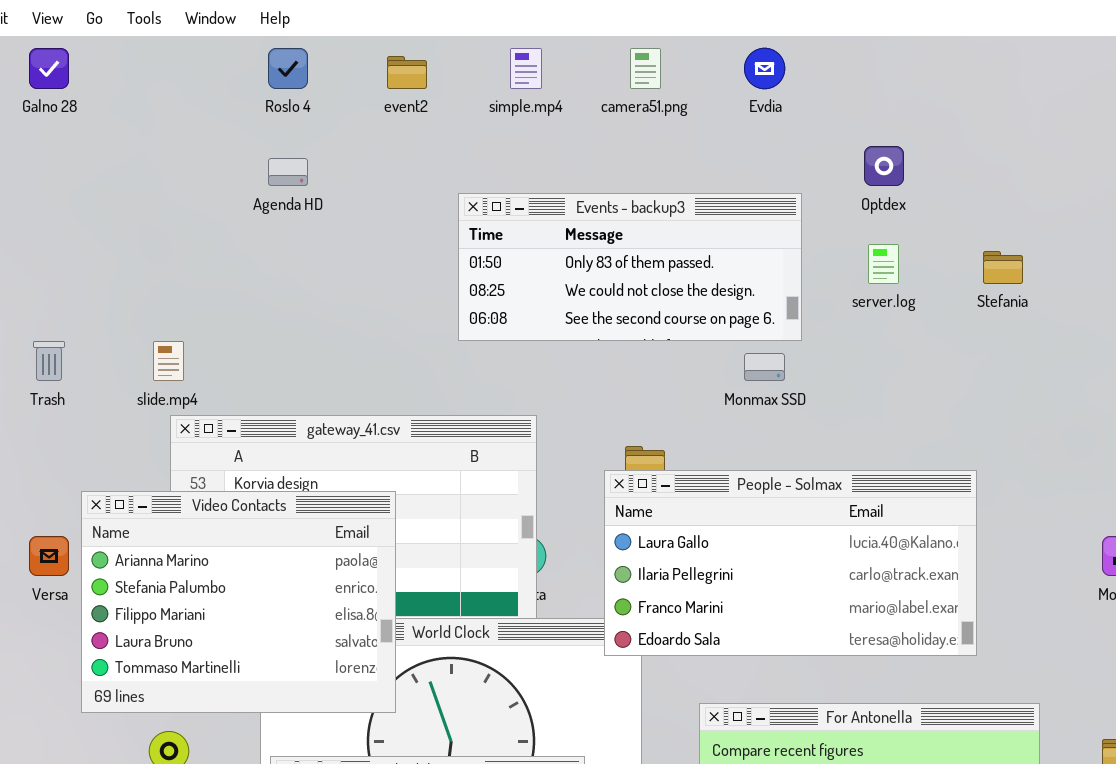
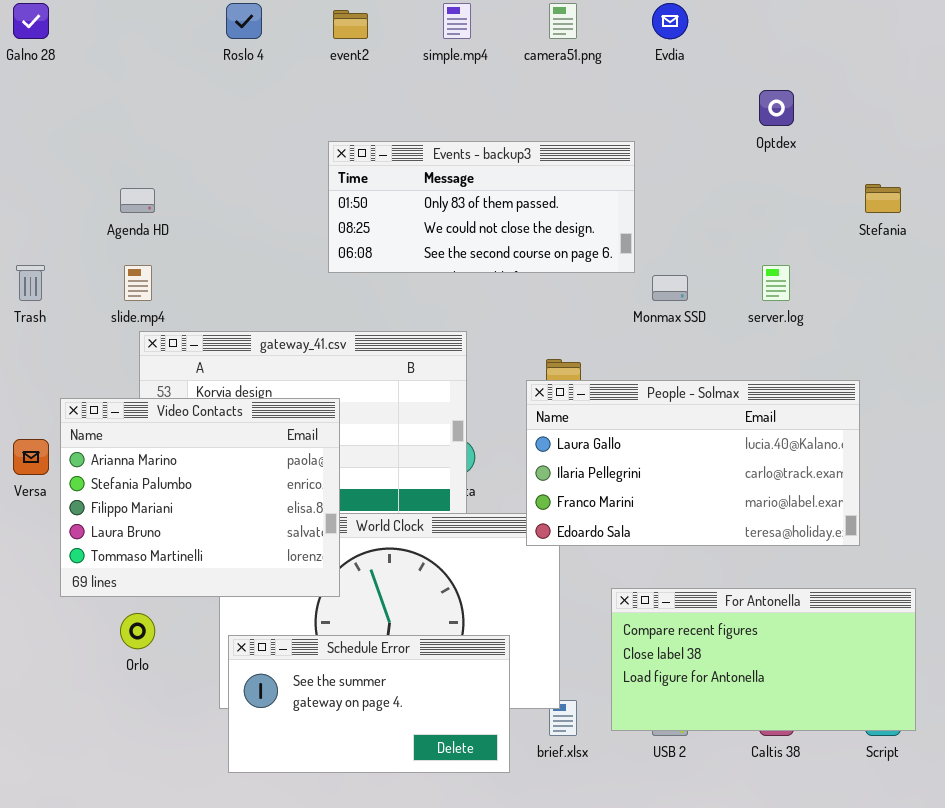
Agenda HD: [268,158,308,186] -> [120,188,155,213], moved
Events - backup3: [458,193,802,341] -> [328,141,635,273], moved
server.log: [868,244,899,284] -> [762,265,790,301], moved

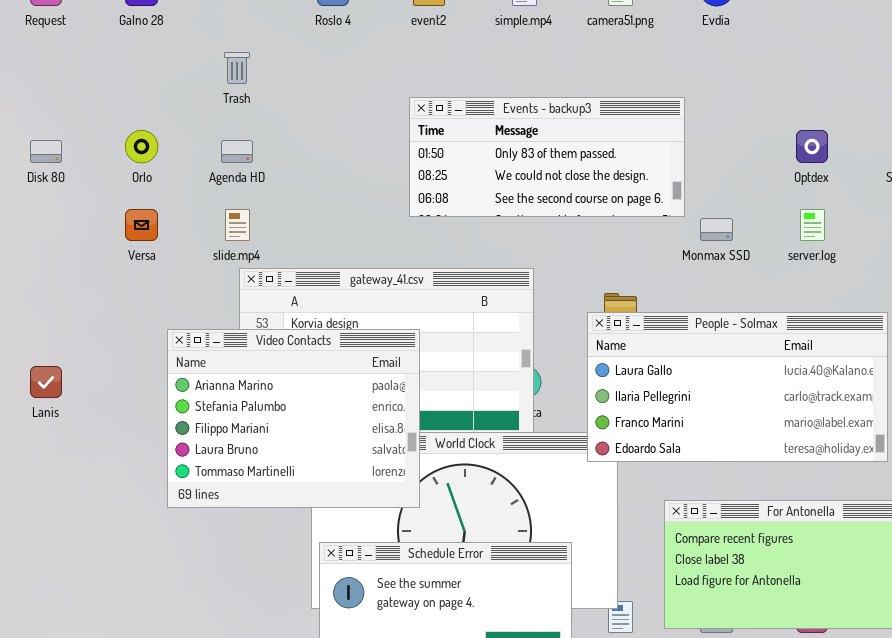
Optdex: [759,90,794,126] -> [796,130,828,163], moved
Trash: [16,265,45,301] -> [224,52,250,84], moved
Versa: [13,439,49,475] -> [125,209,158,241], moved
Orlo: [120,613,155,649] -> [125,130,158,163], moved

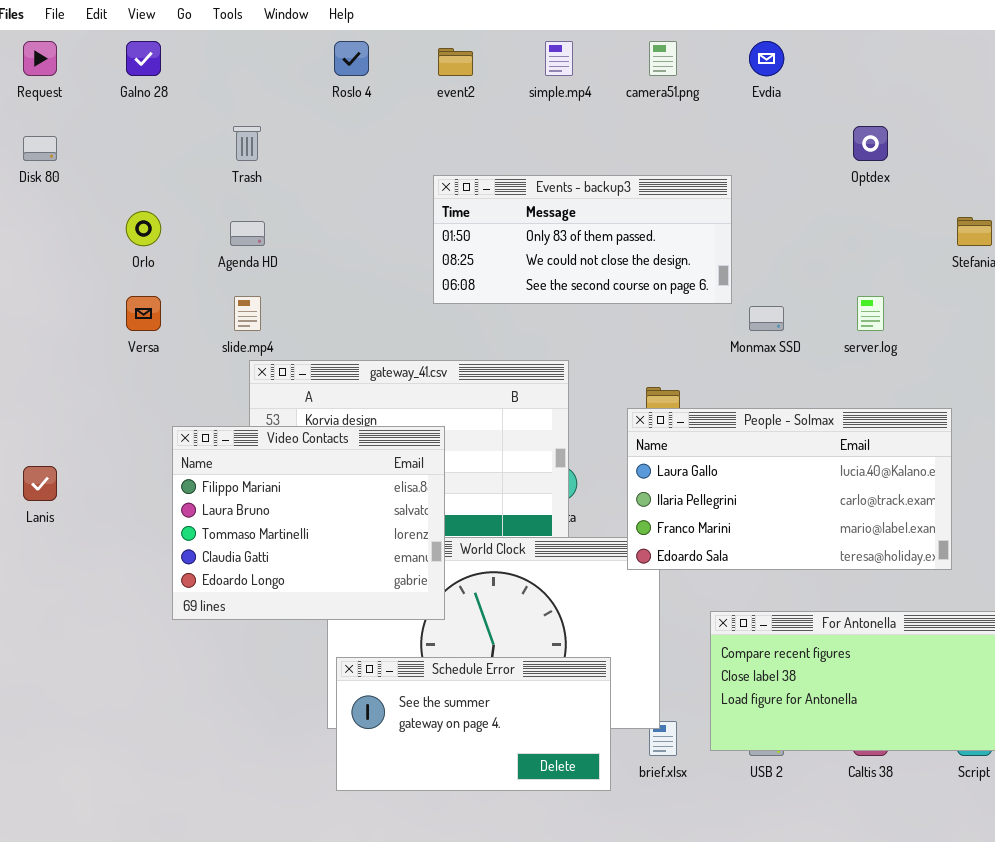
Optdex: [796,130,828,163] -> [853,126,888,161], moved
Disk 80: [30,140,62,163] -> [23,136,57,161], moved
Video Contacts: [167,329,420,508] -> [172,426,445,620], scrolled down 2 rows

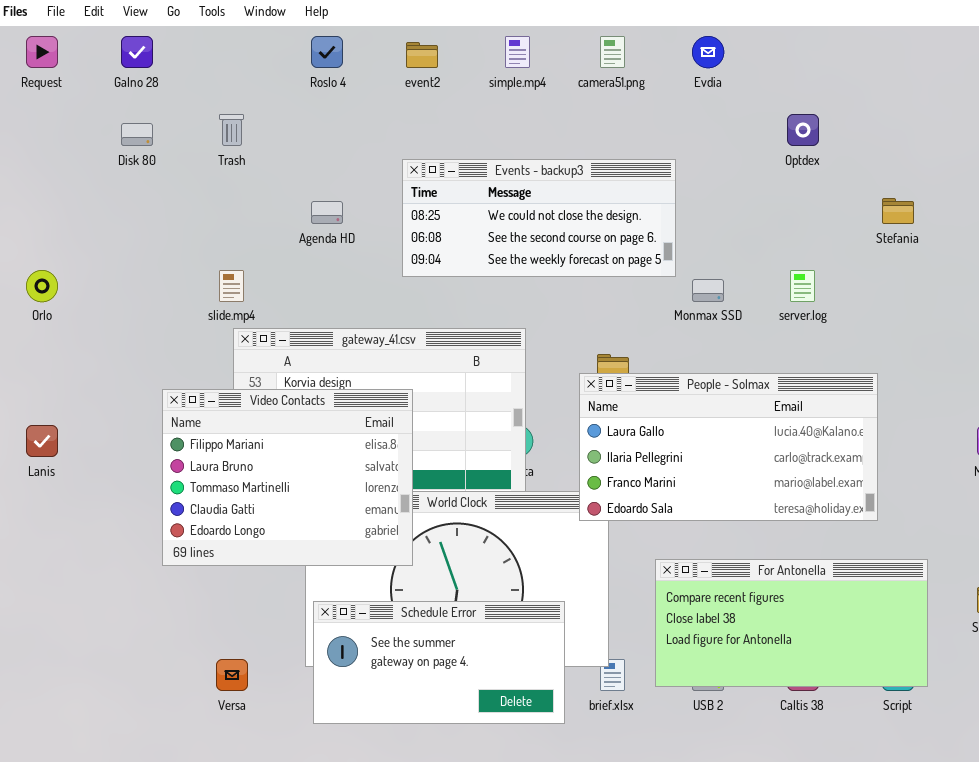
Disk 80: [23,136,57,161] -> [121,123,153,146], moved
Events - backup3: [433,175,732,304] -> [402,159,676,277], scrolled down 1 row
Orlo: [126,211,161,246] -> [26,270,58,302], moved
Agenda HD: [230,221,265,246] -> [311,201,343,224], moved
Versa: [126,296,161,331] -> [216,659,248,691], moved

